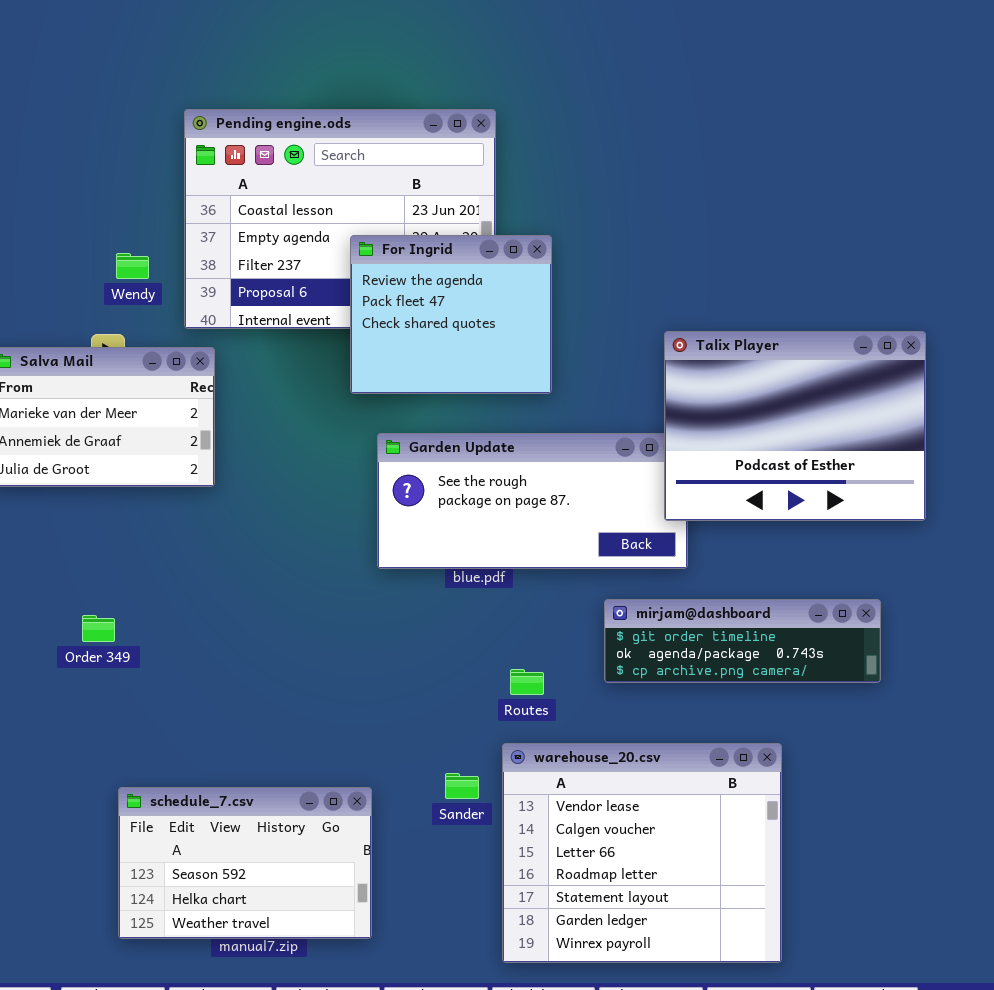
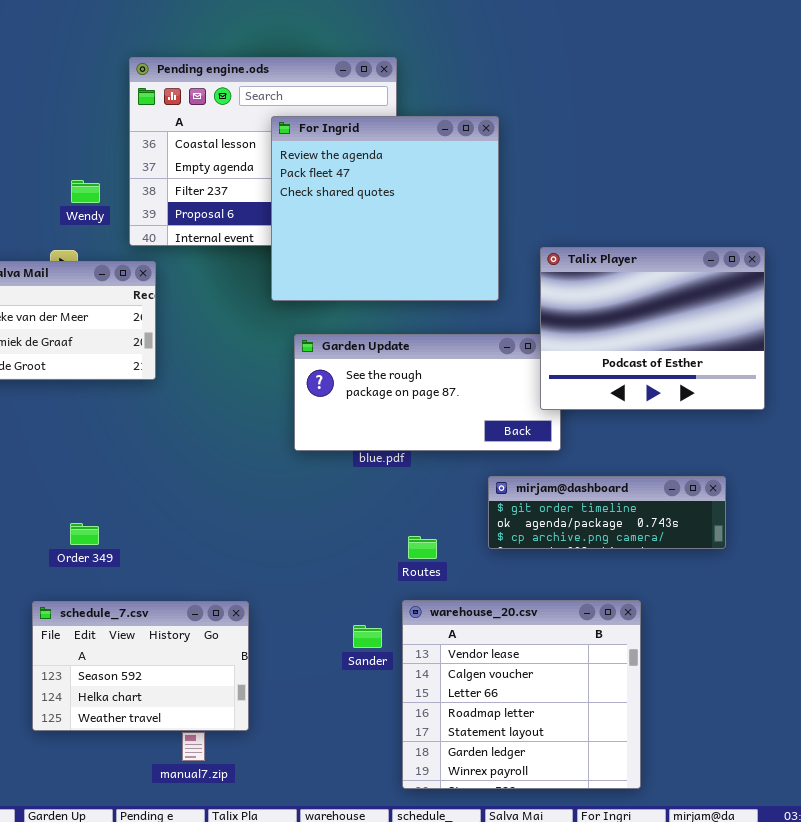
For Ingrid: [350,235,552,394] -> [271,116,499,301], resized
Order 349: [82,615,115,642] -> [70,523,99,545], moved
schedule_7.csv: [118,787,372,939] -> [32,601,249,731], moved

